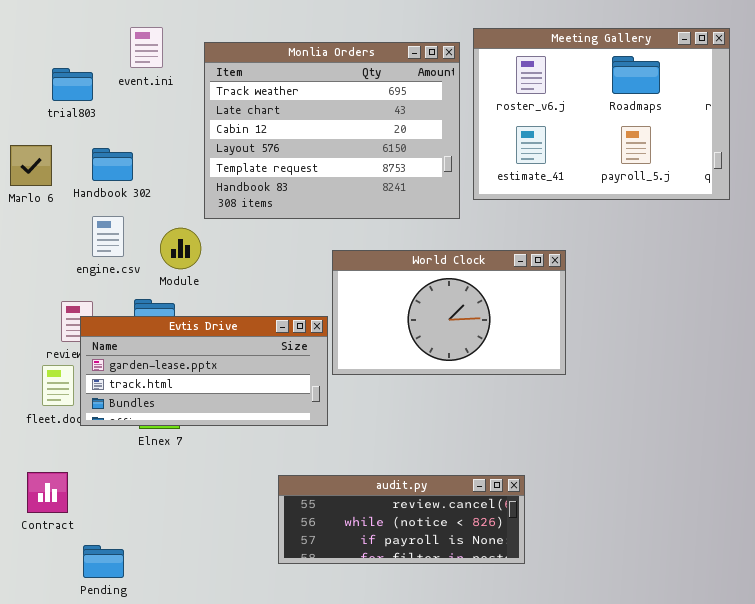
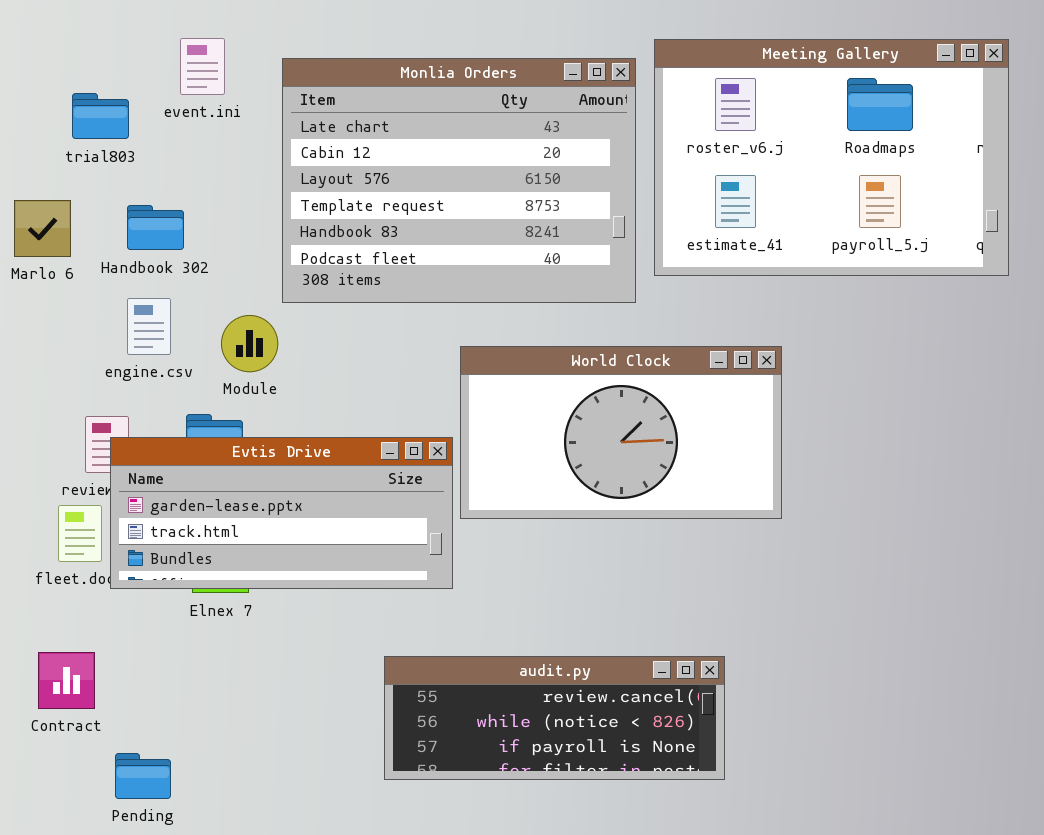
Monlia Orders: [204,42,460,219] -> [282,58,636,303], scrolled down 1 row

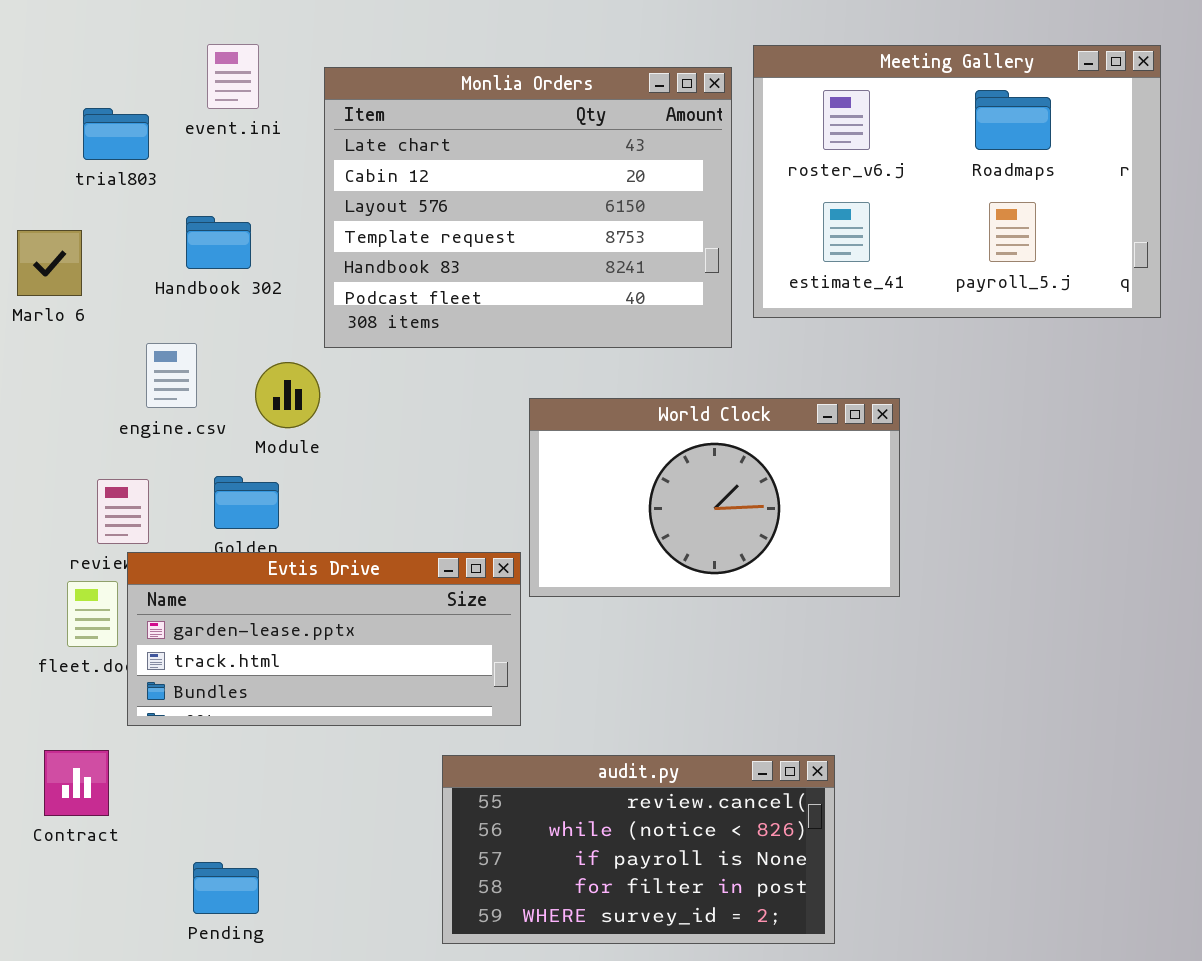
Handbook 302: [127,205,184,250] -> [186,216,251,269], moved
Evtis Drive: [110,437,453,589] -> [127,552,521,726], moved
audit.py: [384,656,725,780] -> [442,755,835,944], resized
Pending: [115,753,171,799] -> [193,862,259,914], moved

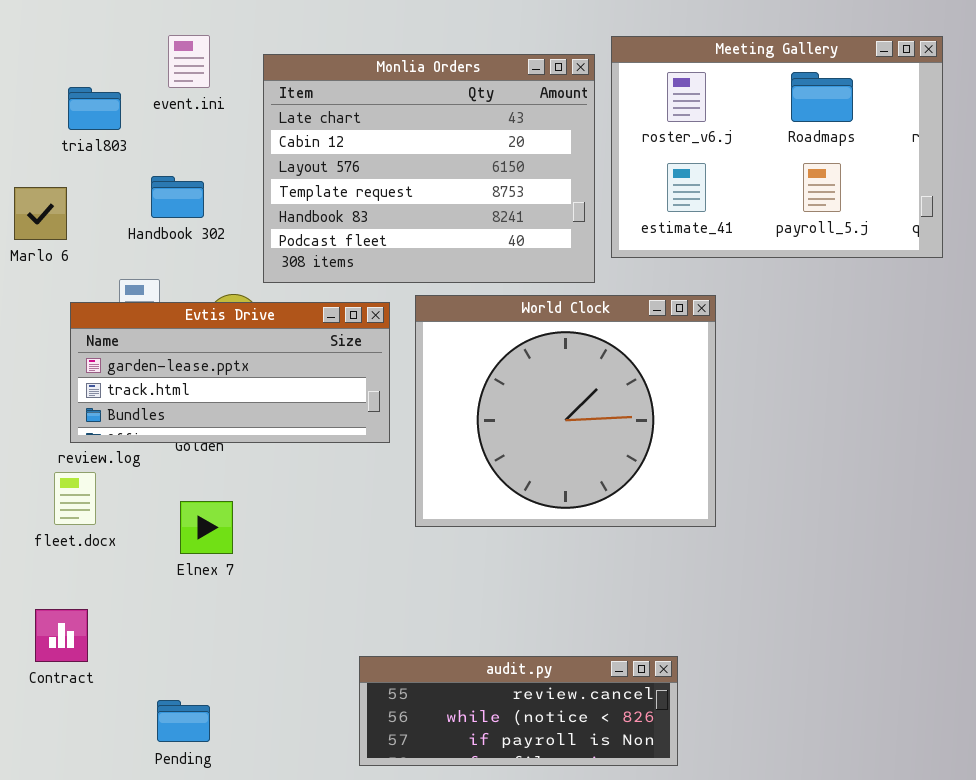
World Clock: [529,398,900,597] -> [415,295,716,527], moved, resized
Evtis Drive: [127,552,521,726] -> [70,302,390,443], moved
audit.py: [442,755,835,944] -> [359,656,678,766], resized

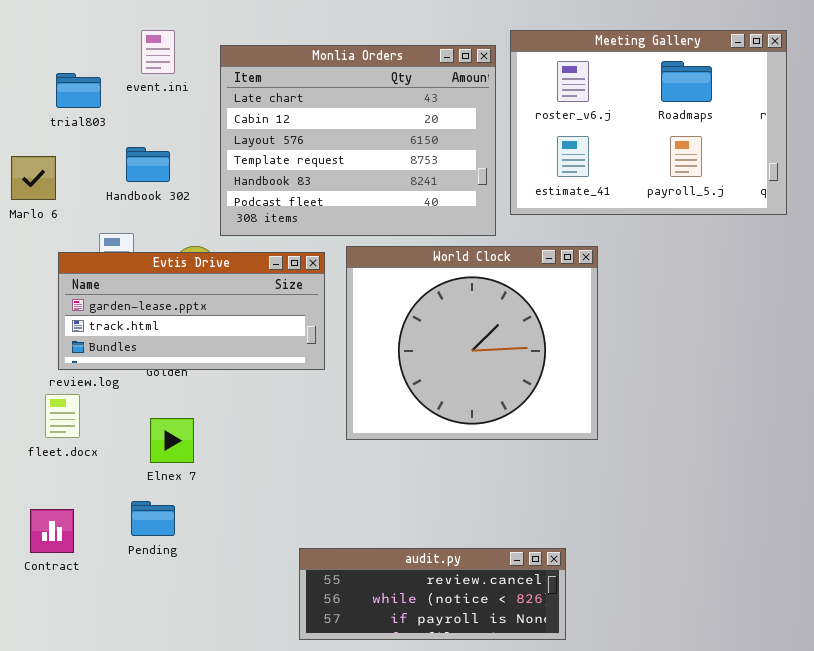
Pending: [157,700,210,742] -> [131,501,175,536], moved

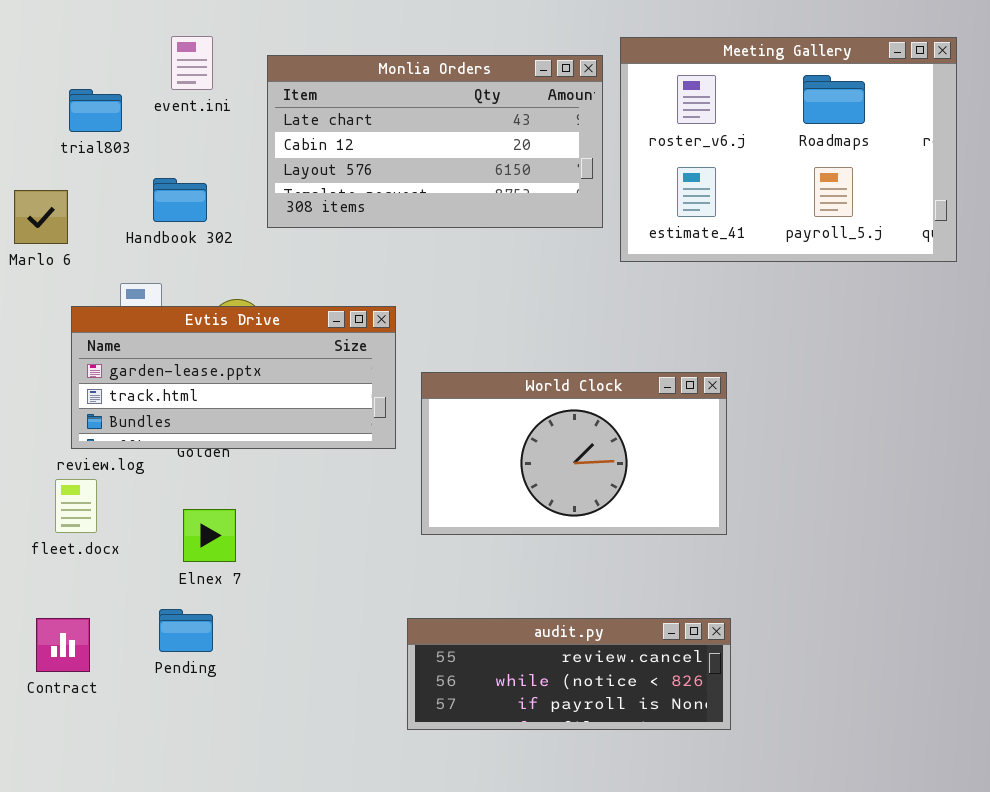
Monlia Orders: [220,45,496,236] -> [267,55,603,228], resized
World Clock: [346,246,598,440] -> [421,372,727,535], resized
audit.py: [299,548,566,640] -> [407,618,731,730], moved

